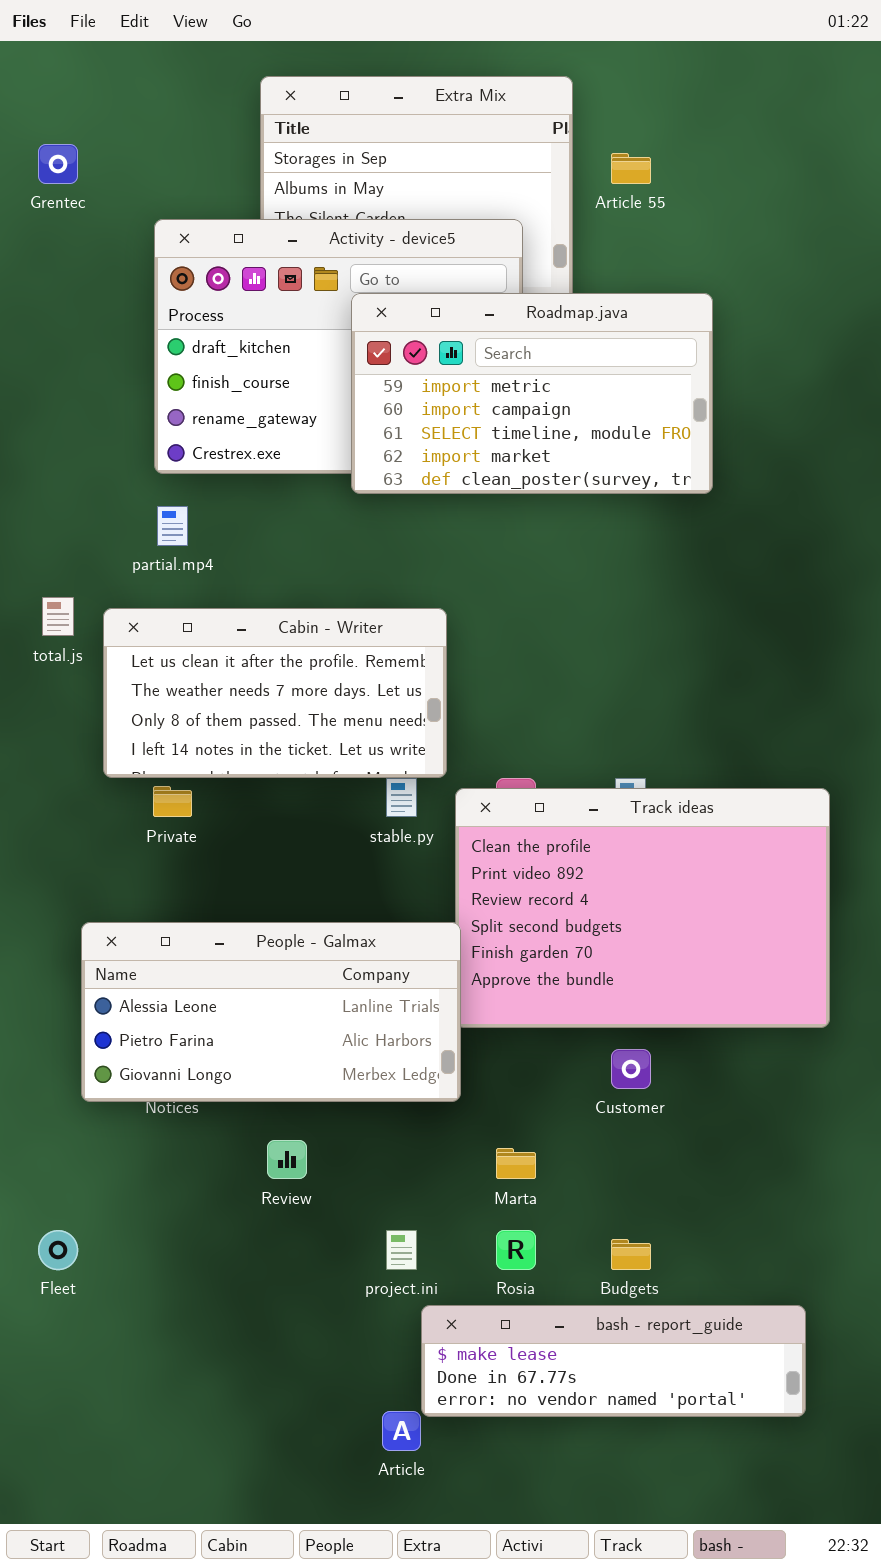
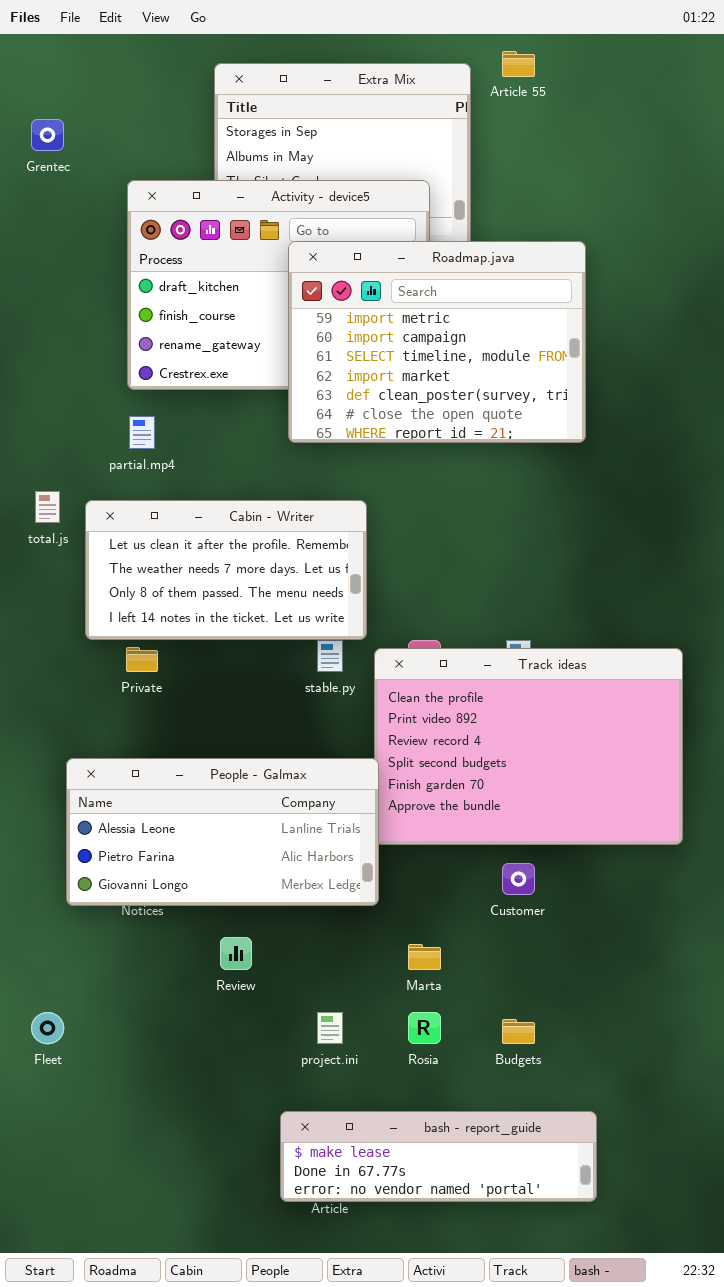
Article 55: [611,153,651,184] -> [502,51,535,77], moved
Roadmap.java: [351,293,713,494] -> [288,241,586,443], resized
bash - report_guide: [421,1305,806,1417] -> [280,1111,597,1202], moved

